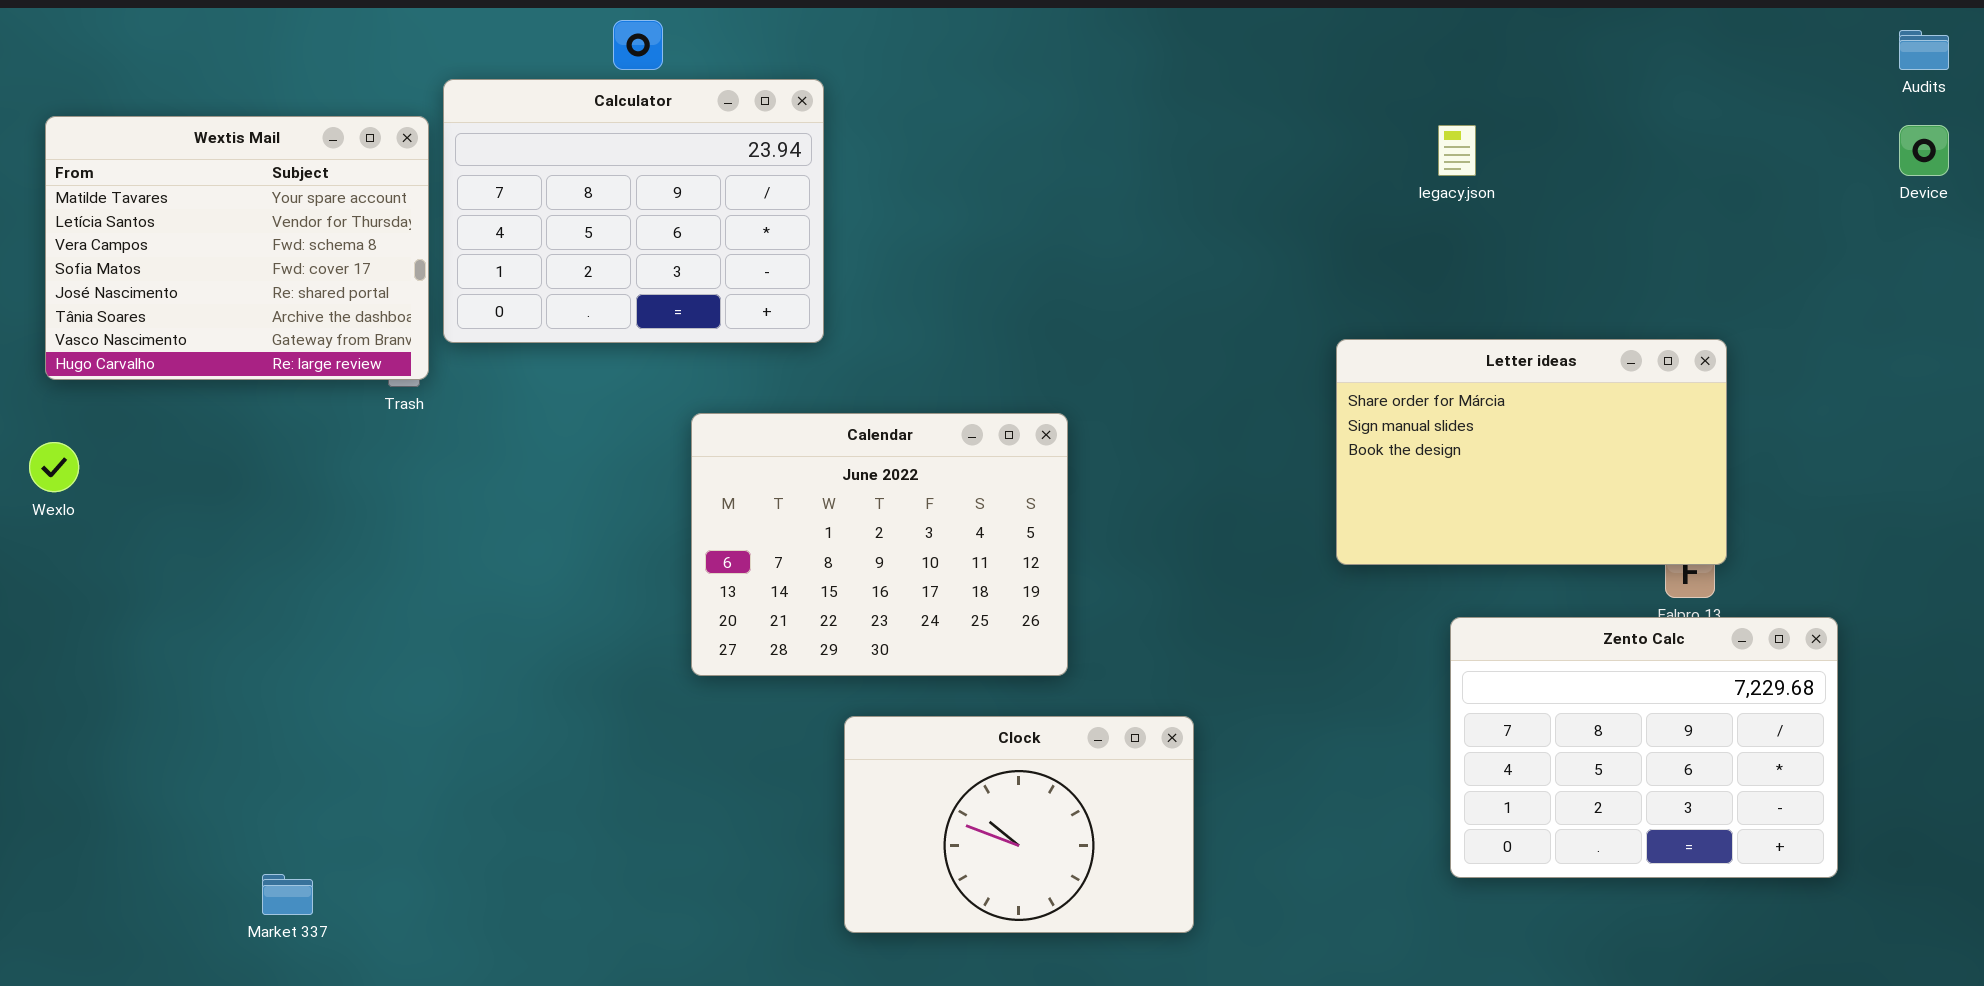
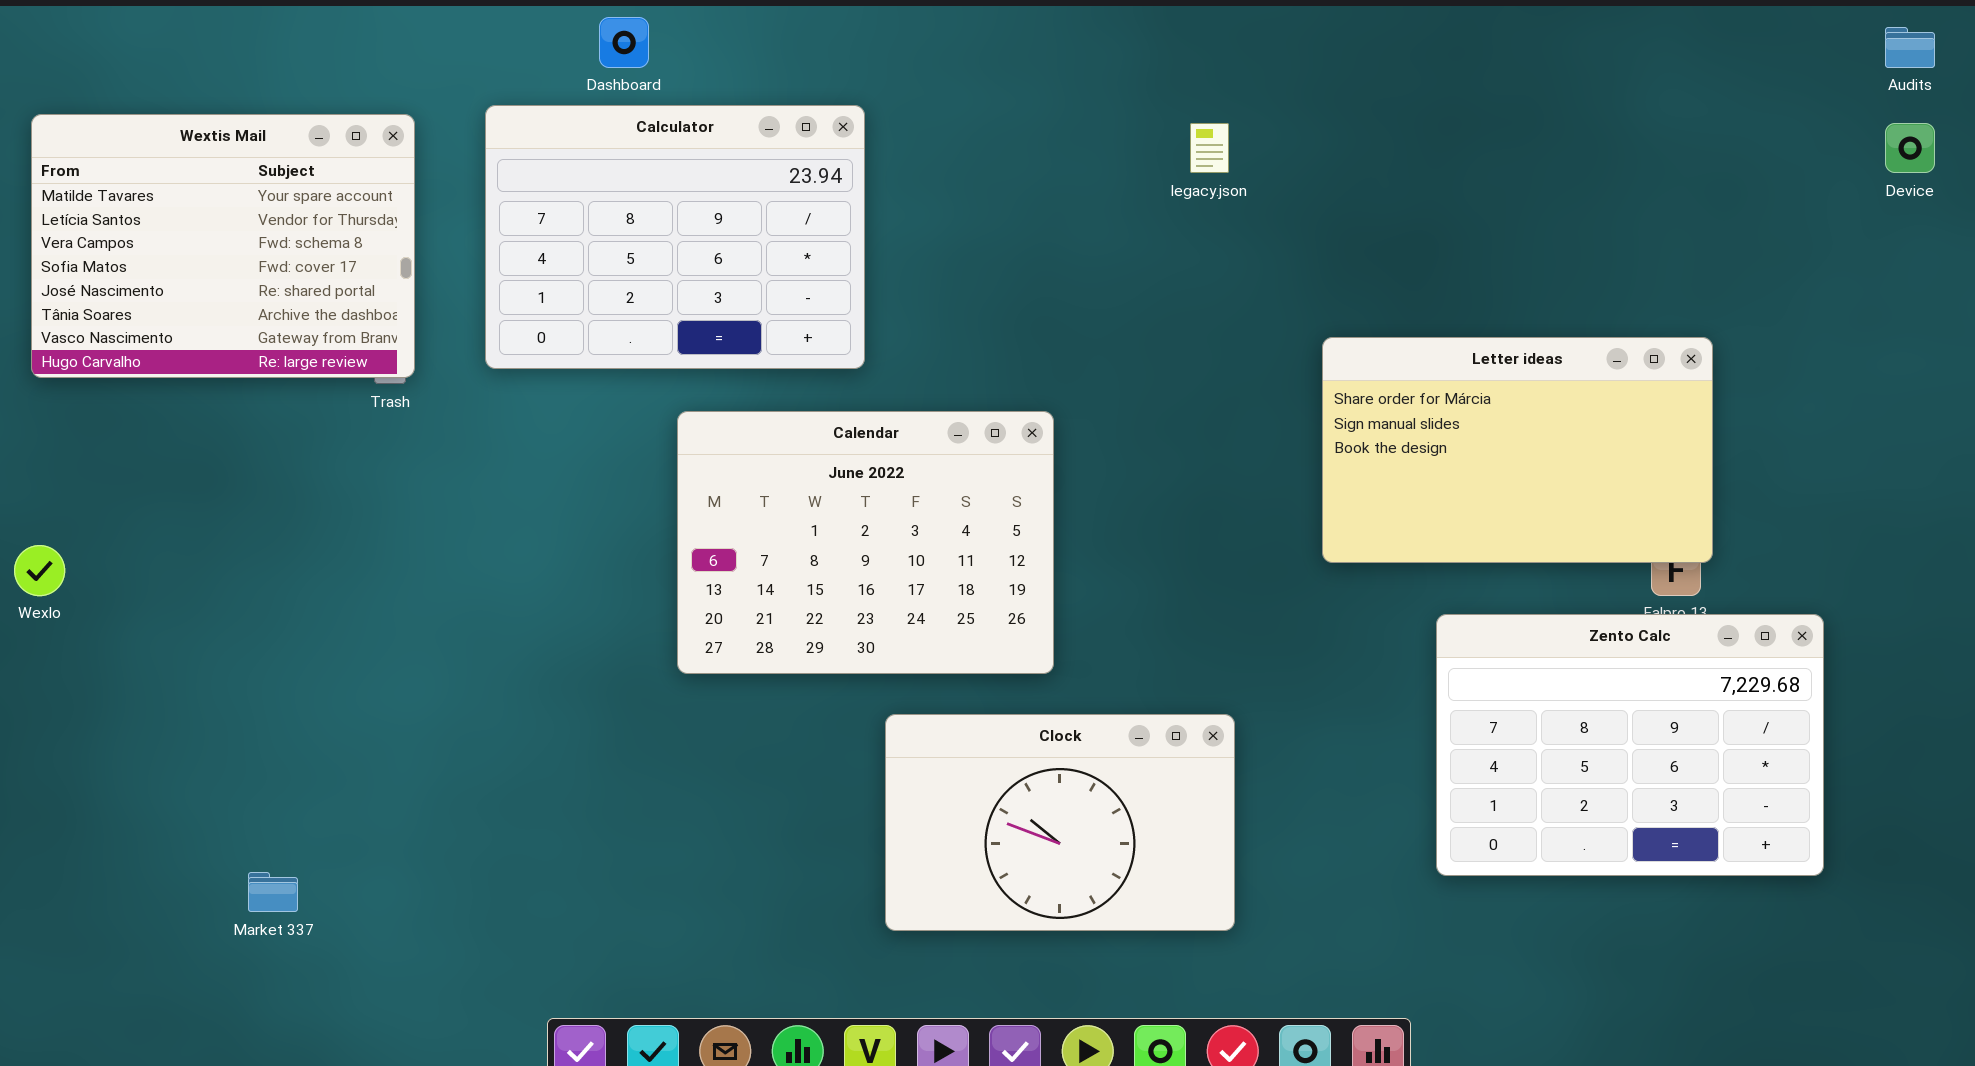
Calculator: [443,79,824,343] -> [485,105,865,369], moved
legacy.json: [1438,125,1476,176] -> [1190,123,1229,173], moved
Wexlo: [29,442,79,492] -> [14,545,65,596], moved
Clock: [844,716,1194,933] -> [885,714,1235,931], moved

